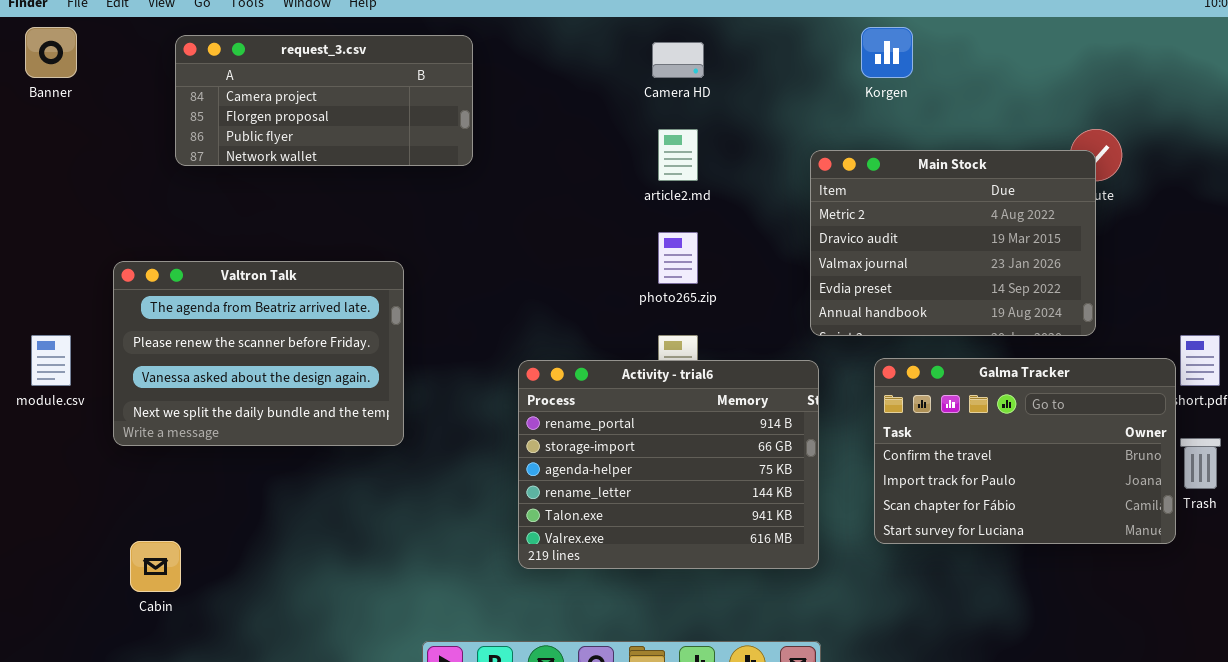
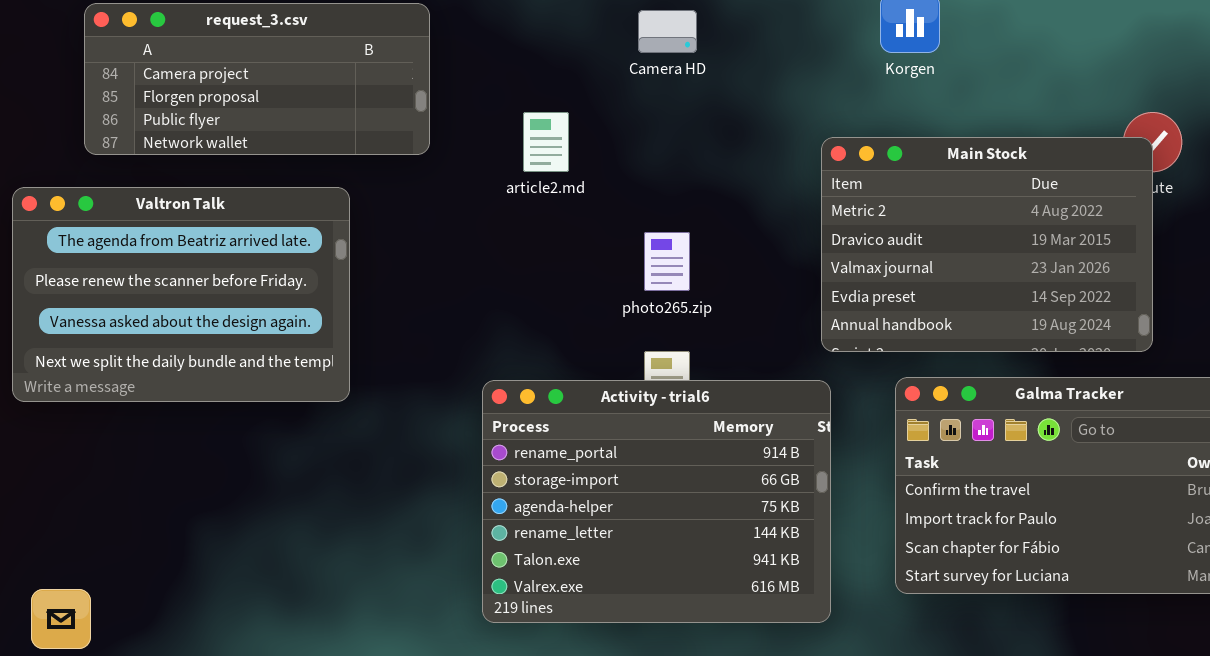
article2.md: [658,129,698,181] -> [523,112,569,172], moved
Valtron Talk: [113,261,404,446] -> [12,187,350,402], moved

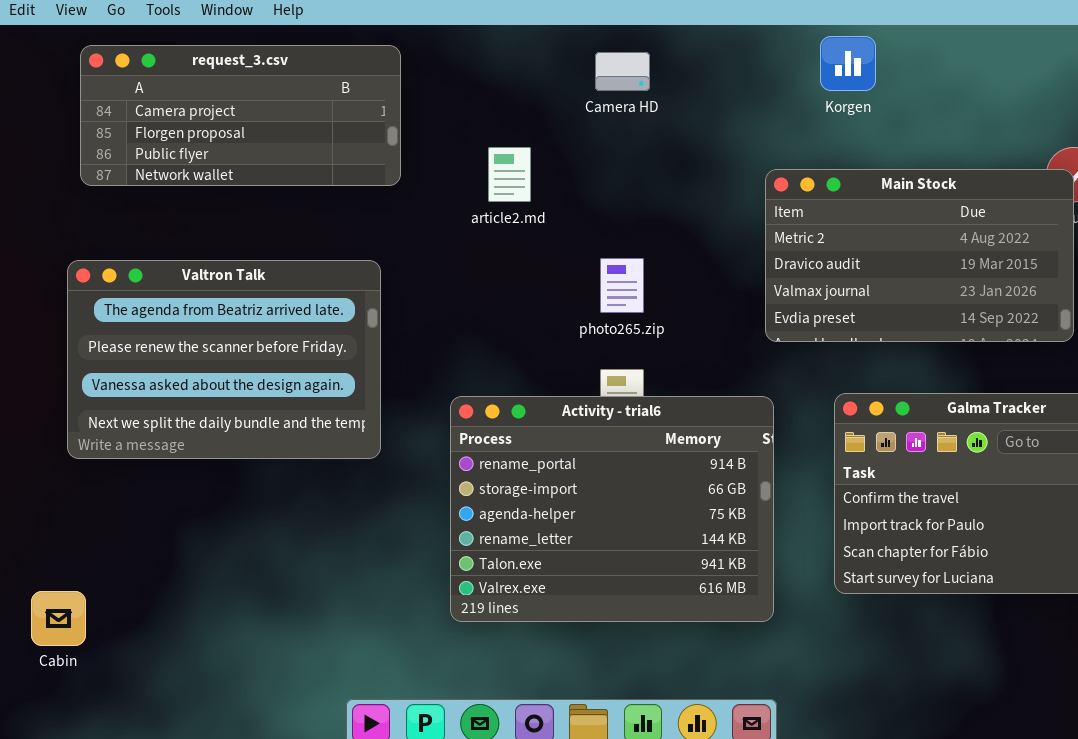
Main Stock: [821,137,1153,352] -> [765,169,1074,342], resized
Valtron Talk: [12,187,350,402] -> [67,260,381,459], moved

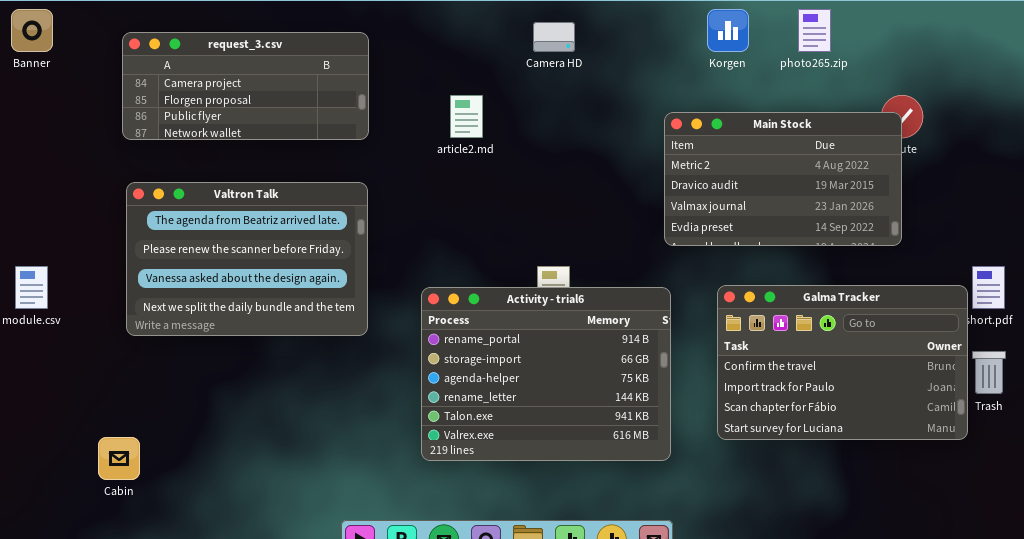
request_3.csv: [80,45,401,186] -> [122,32,369,140], moved
photo265.zip: [600,258,644,313] -> [798,9,831,52], moved

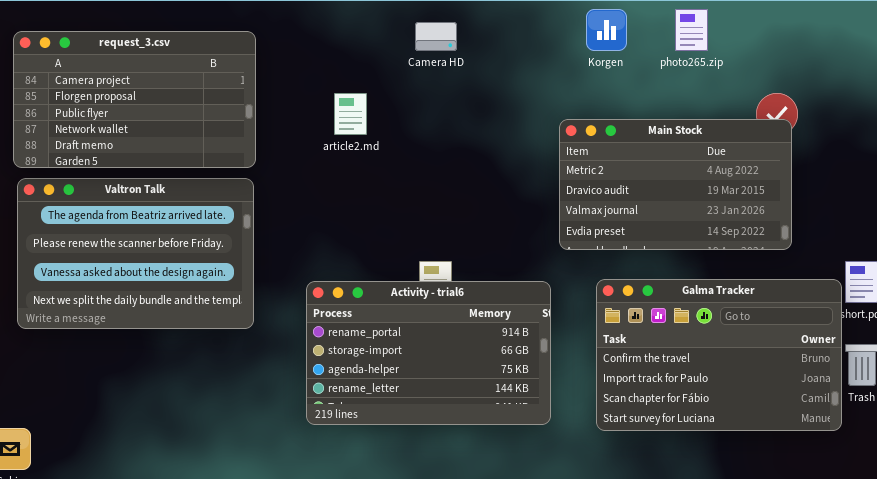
request_3.csv: [122,32,369,140] -> [13,31,256,168], resized
Main Stock: [664,112,902,246] -> [559,119,792,250], moved
Activity - trial6: [421,287,671,461] -> [306,281,551,425], resized

